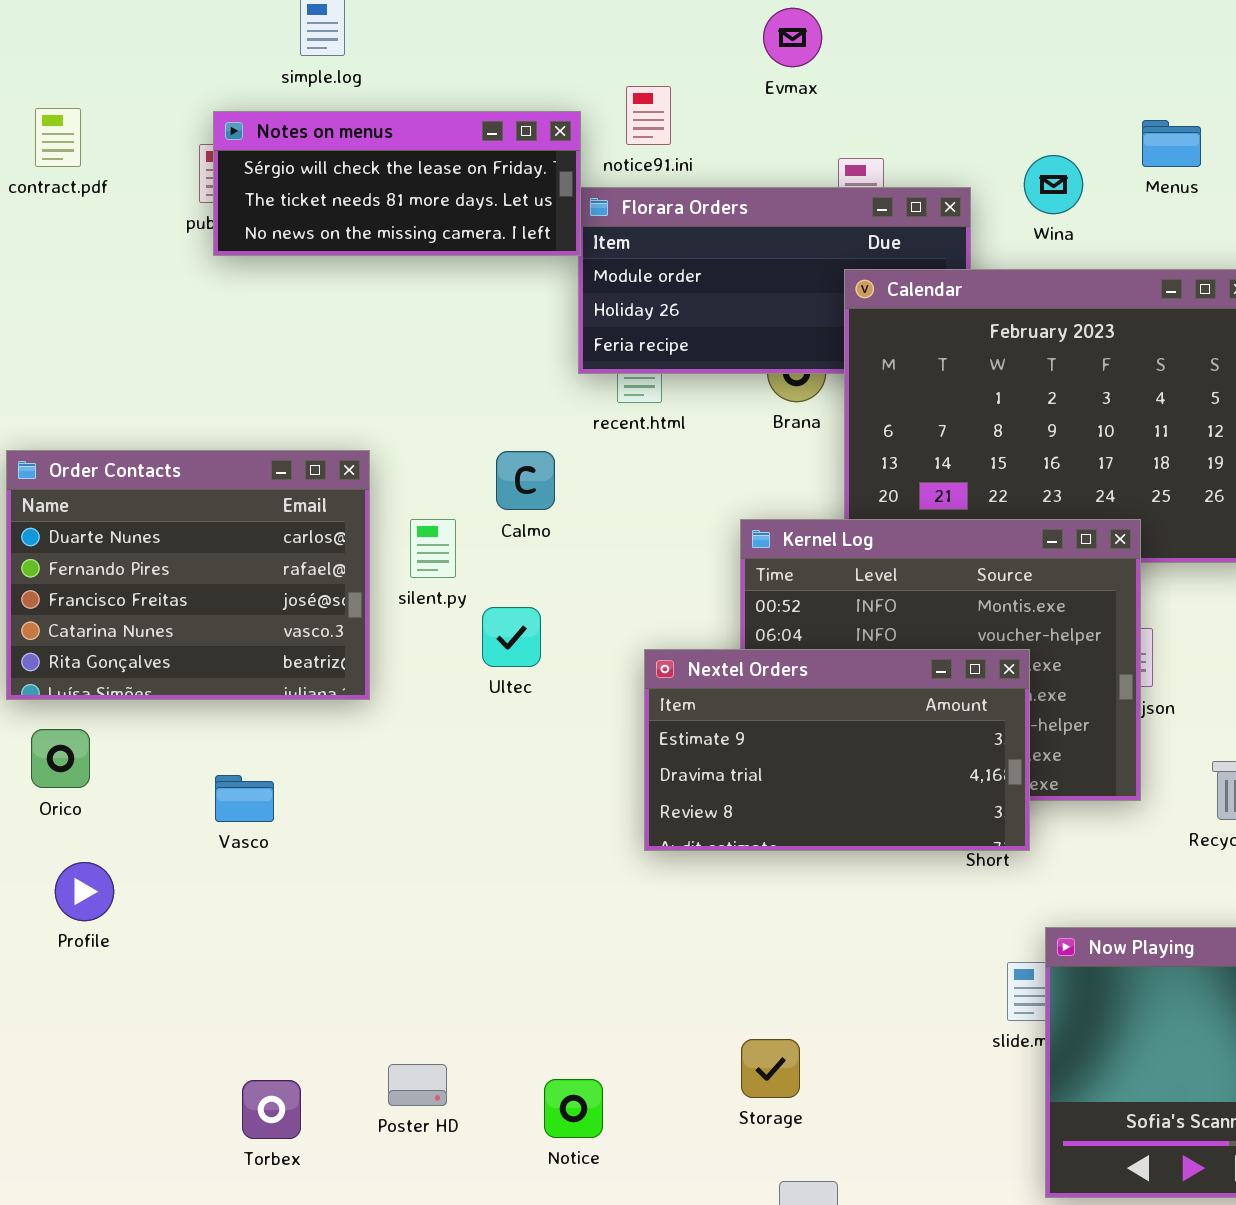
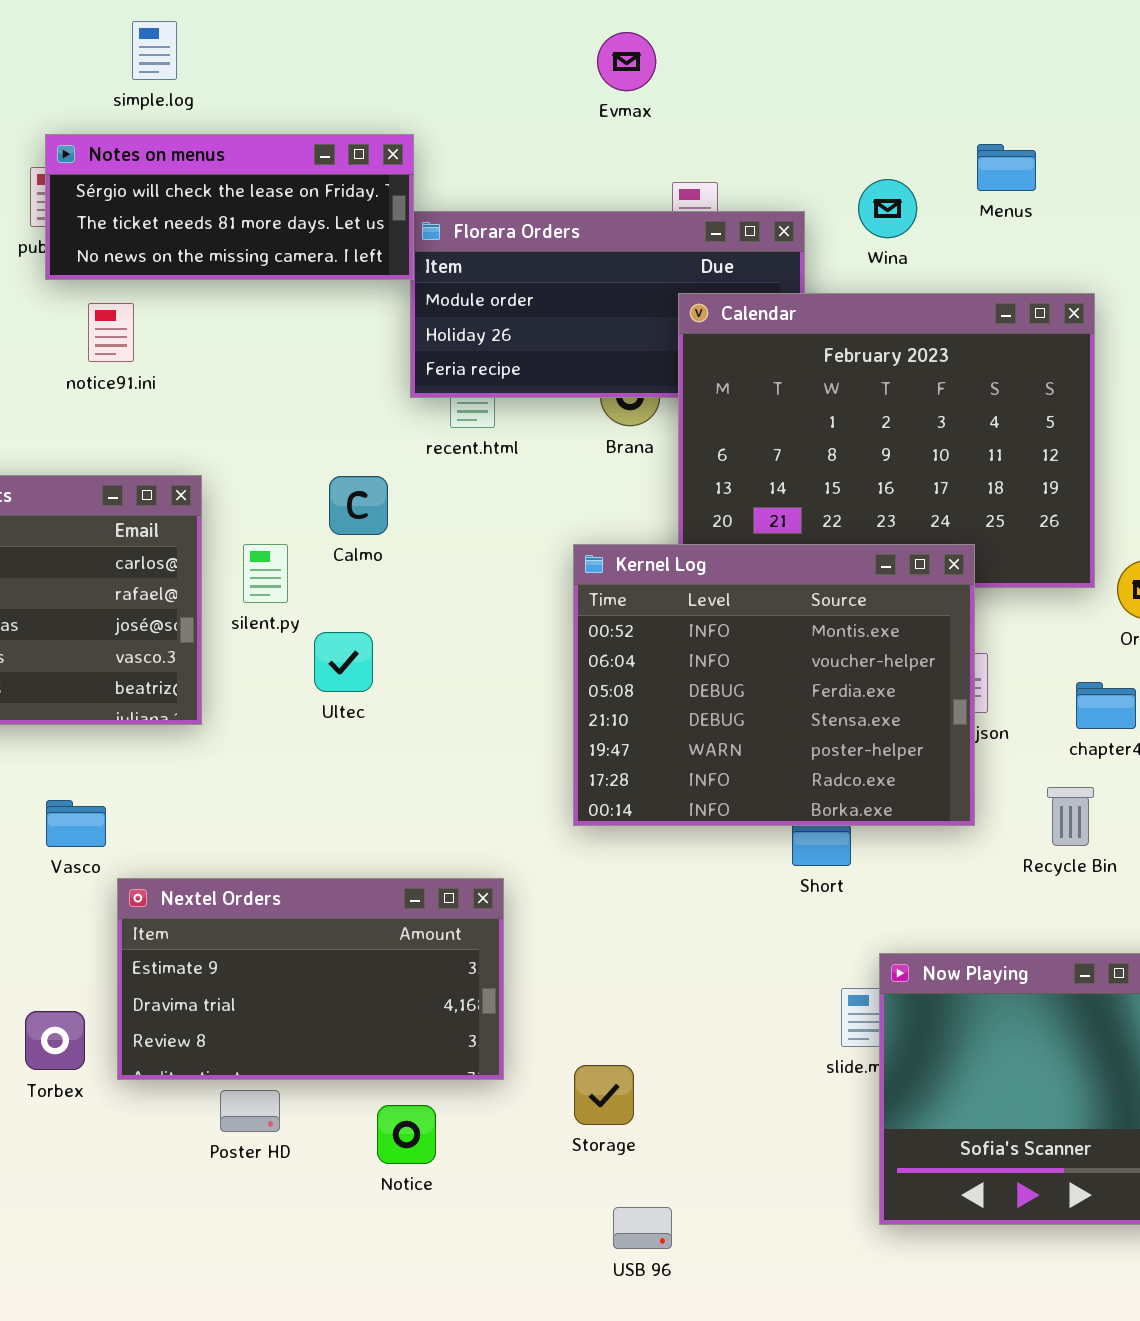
notice91.ini: [626,86,671,145] -> [88,303,134,362], moved
Nextel Orders: [644,649,1030,851] -> [117,878,504,1080], moved
Torbex: [242,1080,301,1139] -> [25,1011,85,1070], moved

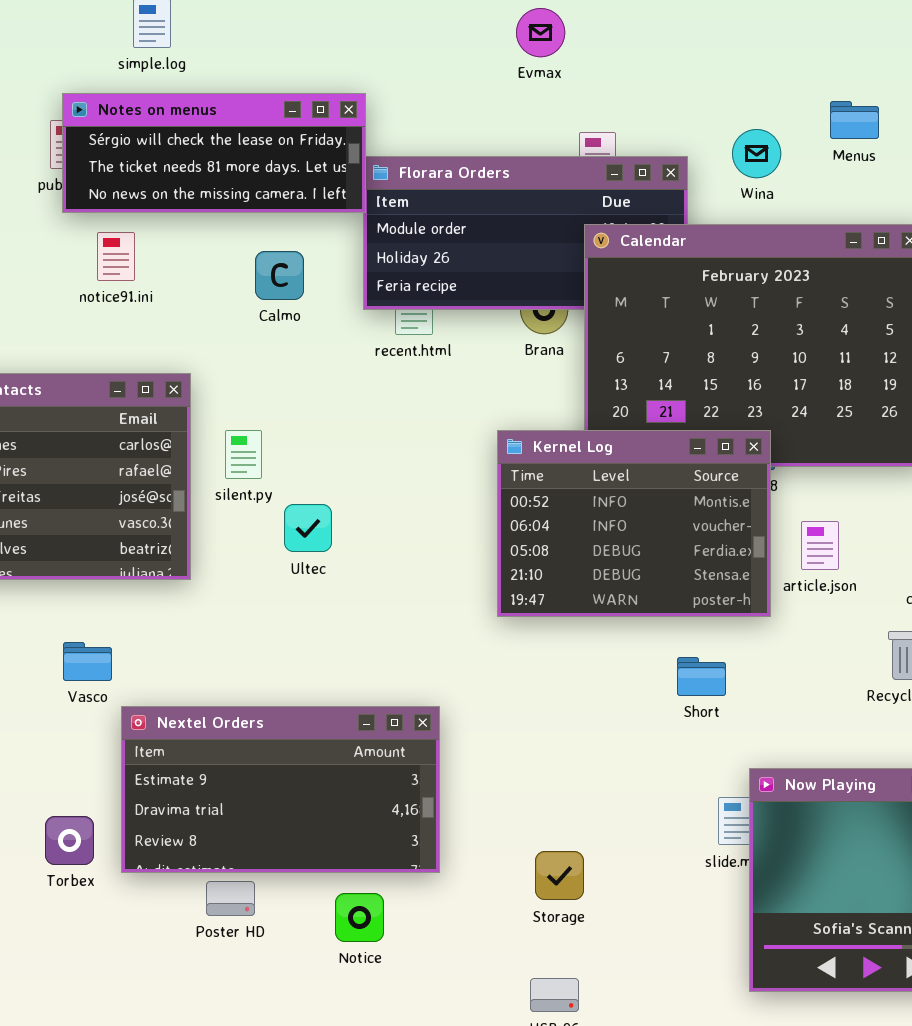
Calmo: [329,476,388,535] -> [255,251,304,300], moved
Kernel Log: [573,544,975,826] -> [497,430,771,617], resized
Storage: [574,1065,634,1125] -> [535,851,584,900], moved

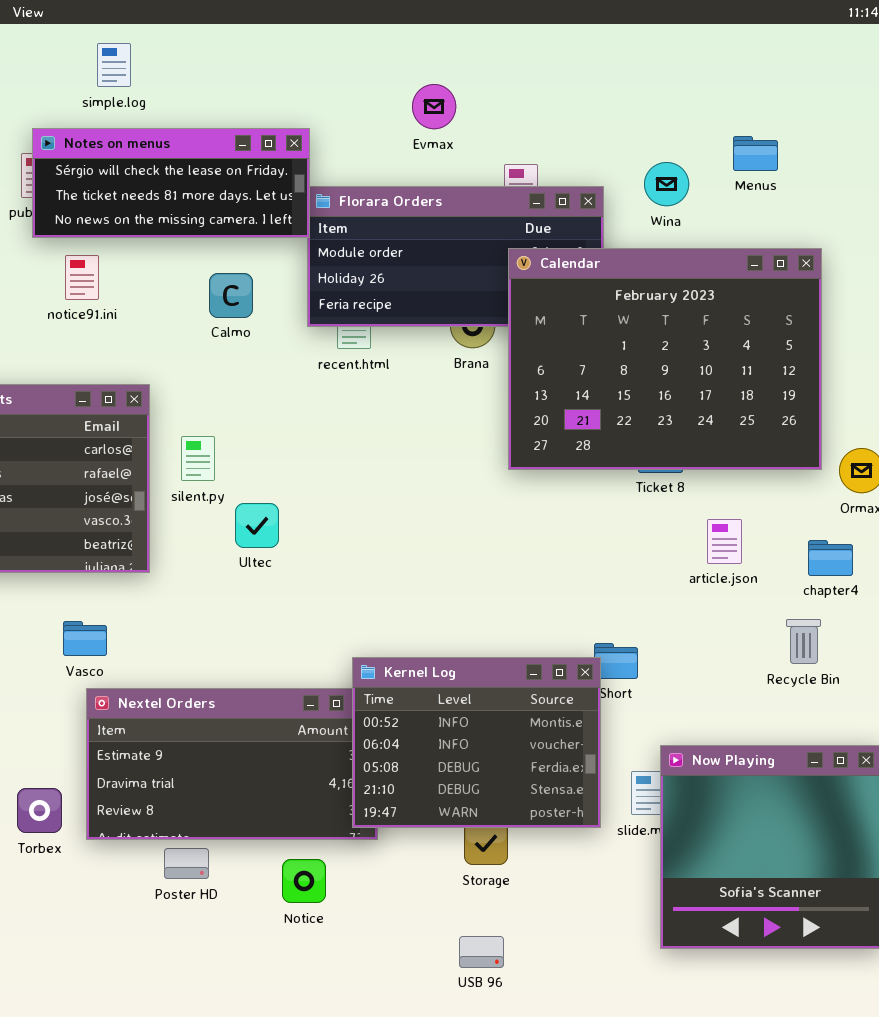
Evmax: [516,8,565,57] -> [412,84,456,129], moved
Kernel Log: [497,430,771,617] -> [352,657,601,828], moved
Vasco: [63,642,112,681] -> [63,621,107,656], moved

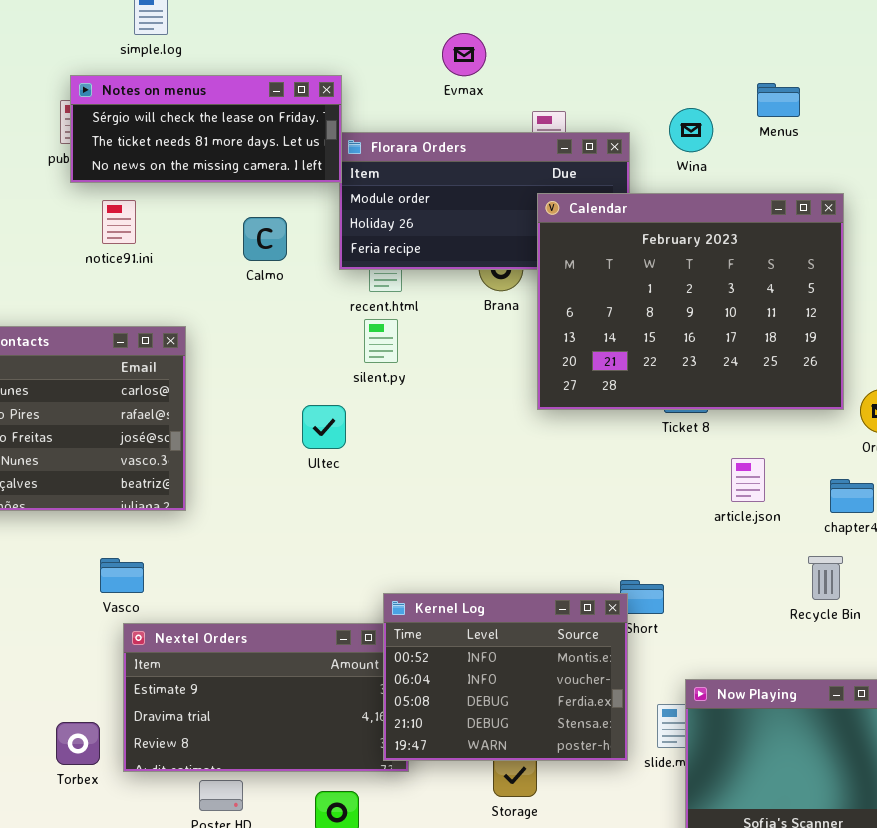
silent.py: [181,436,215,481] -> [364,319,398,363], moved
Ultec: [235,503,279,548] -> [302,405,346,449], moved

